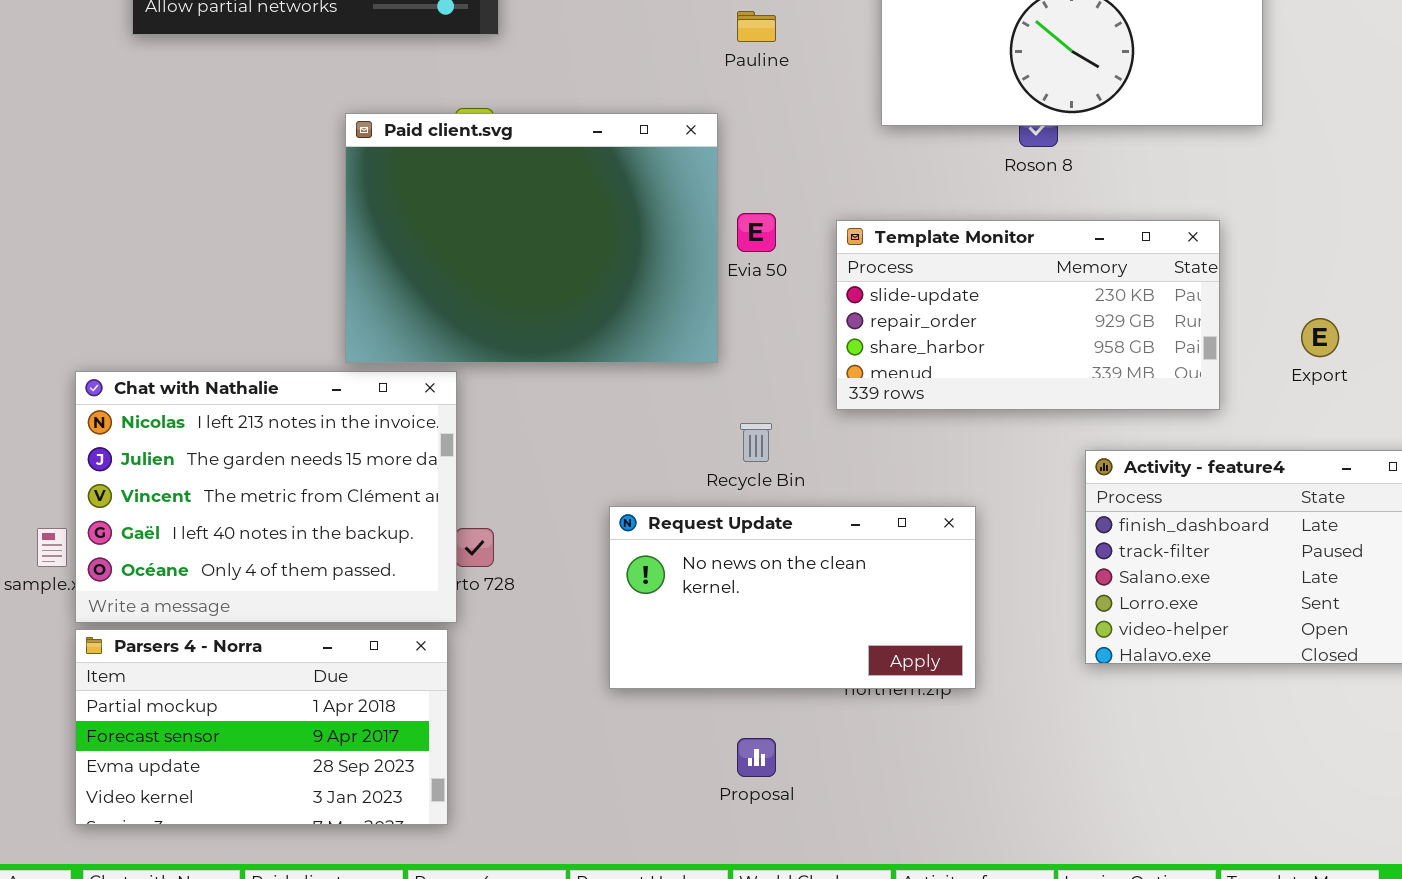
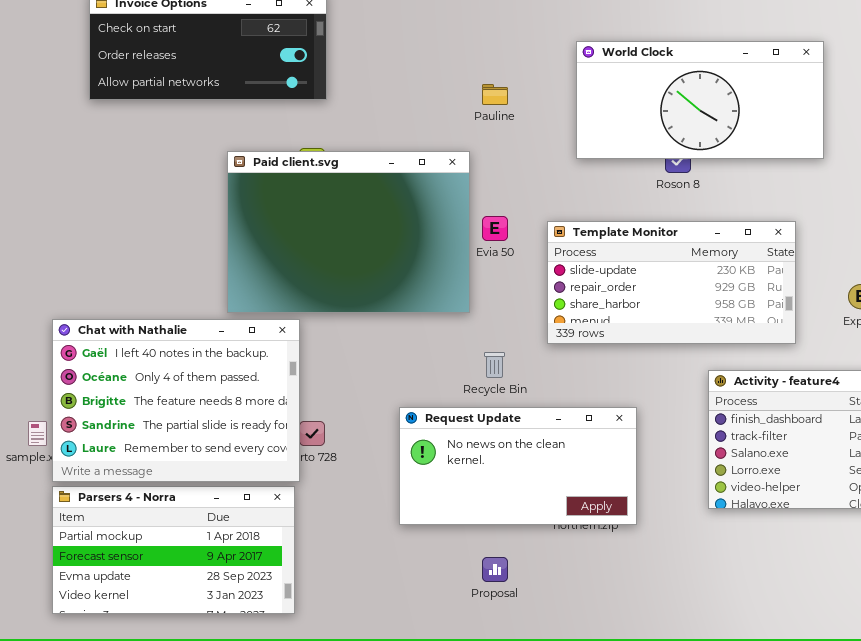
Chat with Nathalie: [75,371,457,623] -> [52,319,300,482], scrolled down 3 rows

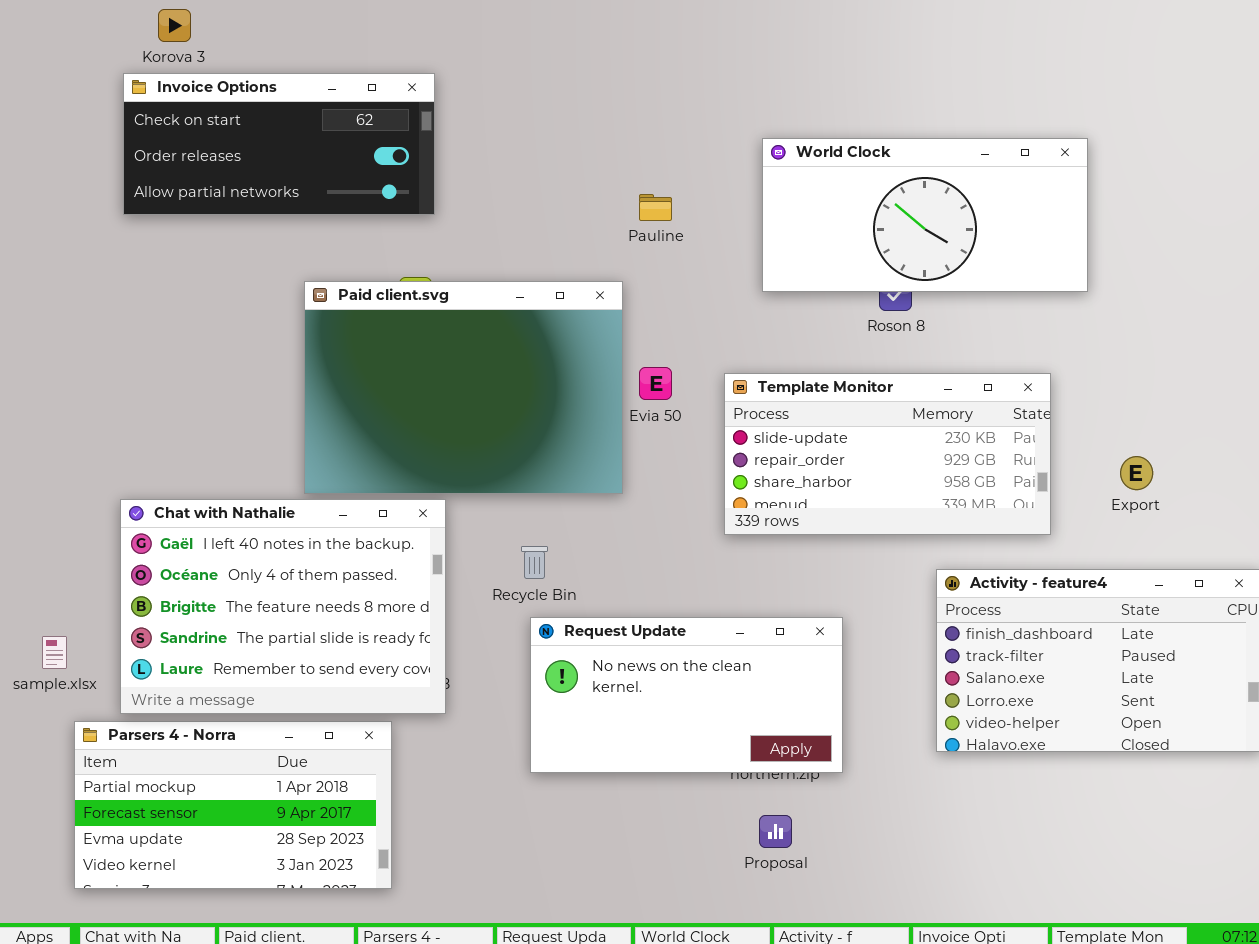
Chat with Nathalie: [52,319,300,482] -> [120,499,446,714], moved
Recycle Bin: [484,352,505,378] -> [521,546,548,579], moved
Proposal: [482,557,508,582] -> [759,815,792,848], moved

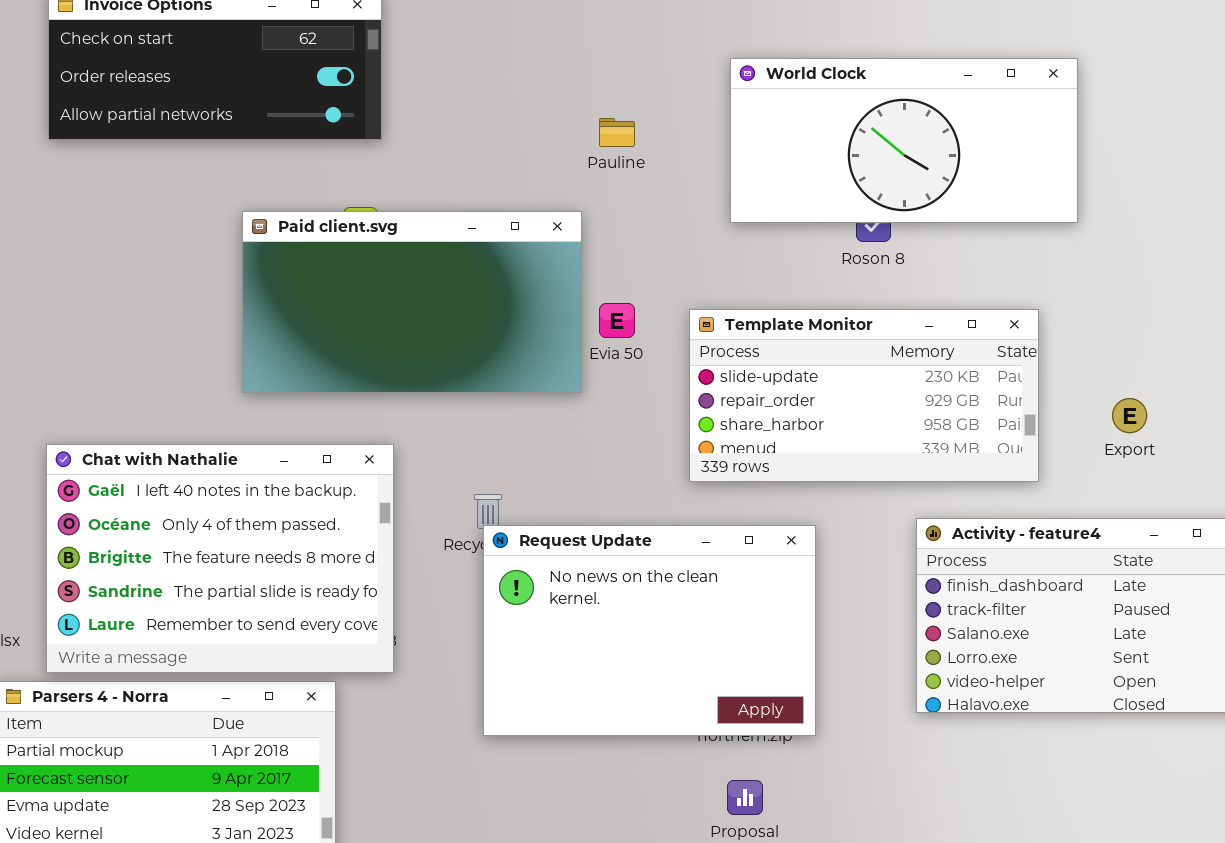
Paid client.svg: [304,281,623,494] -> [242,211,582,393], resized
Request Update: [530,617,843,773] -> [483,525,816,736], resized

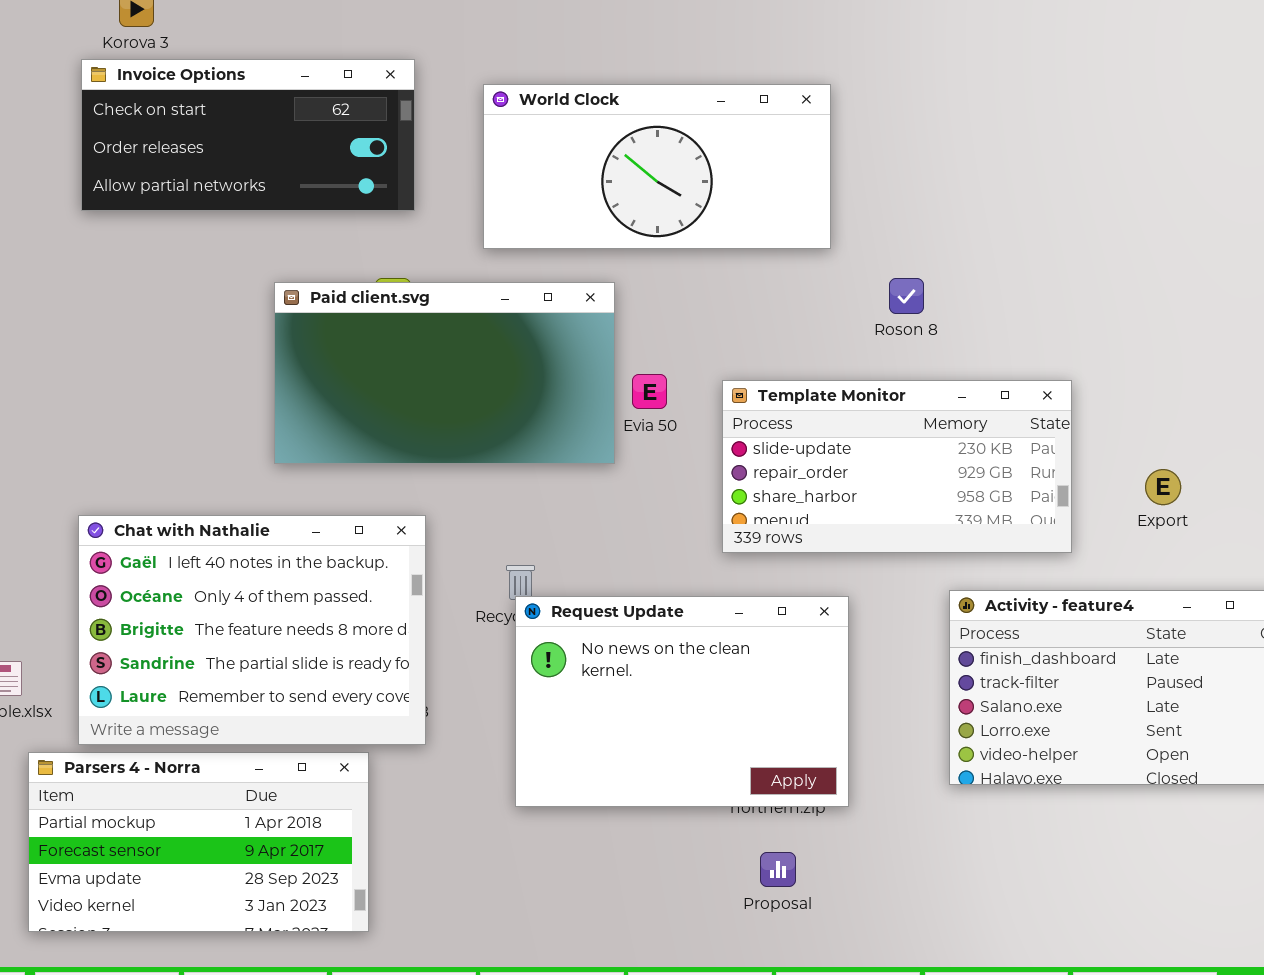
World Clock: [730,58,1078,223] -> [483,84,831,249], moved

